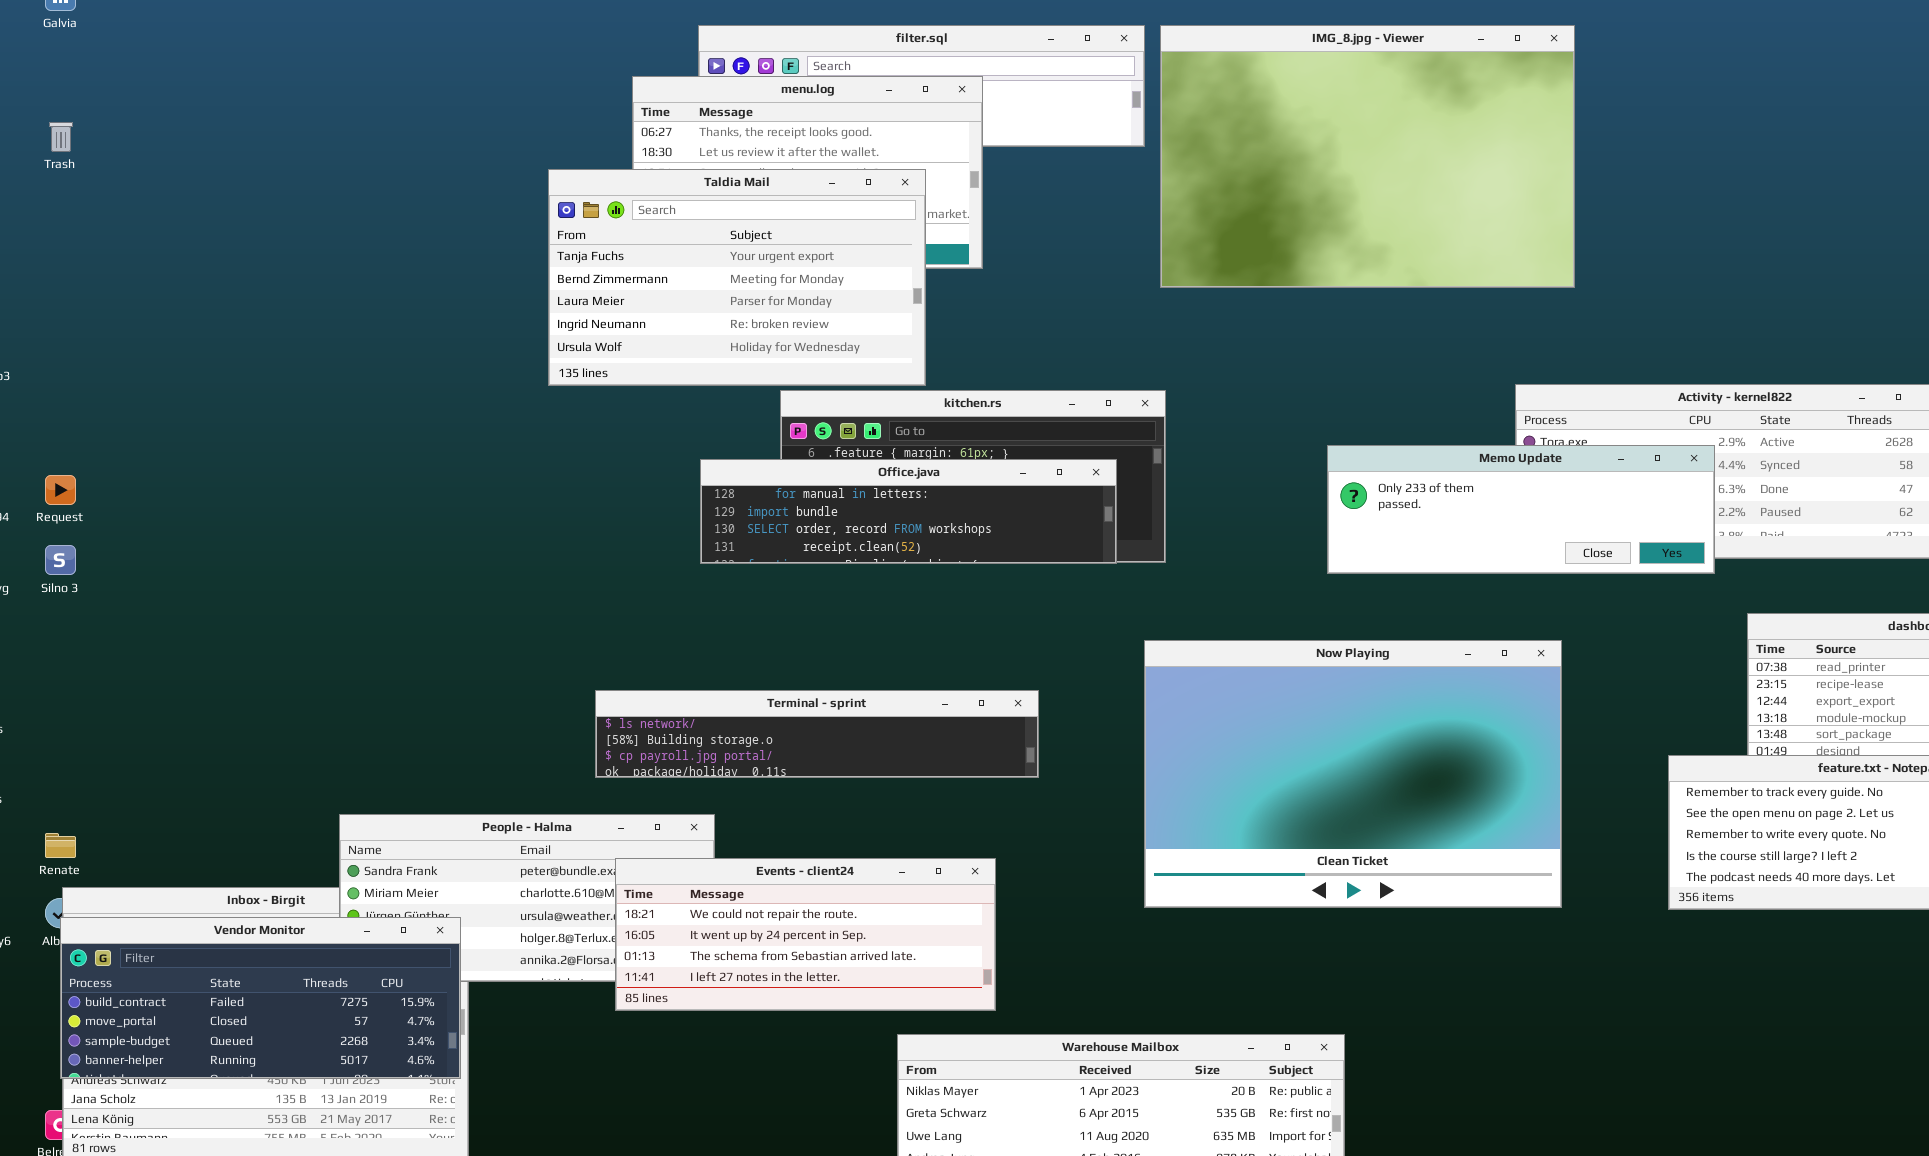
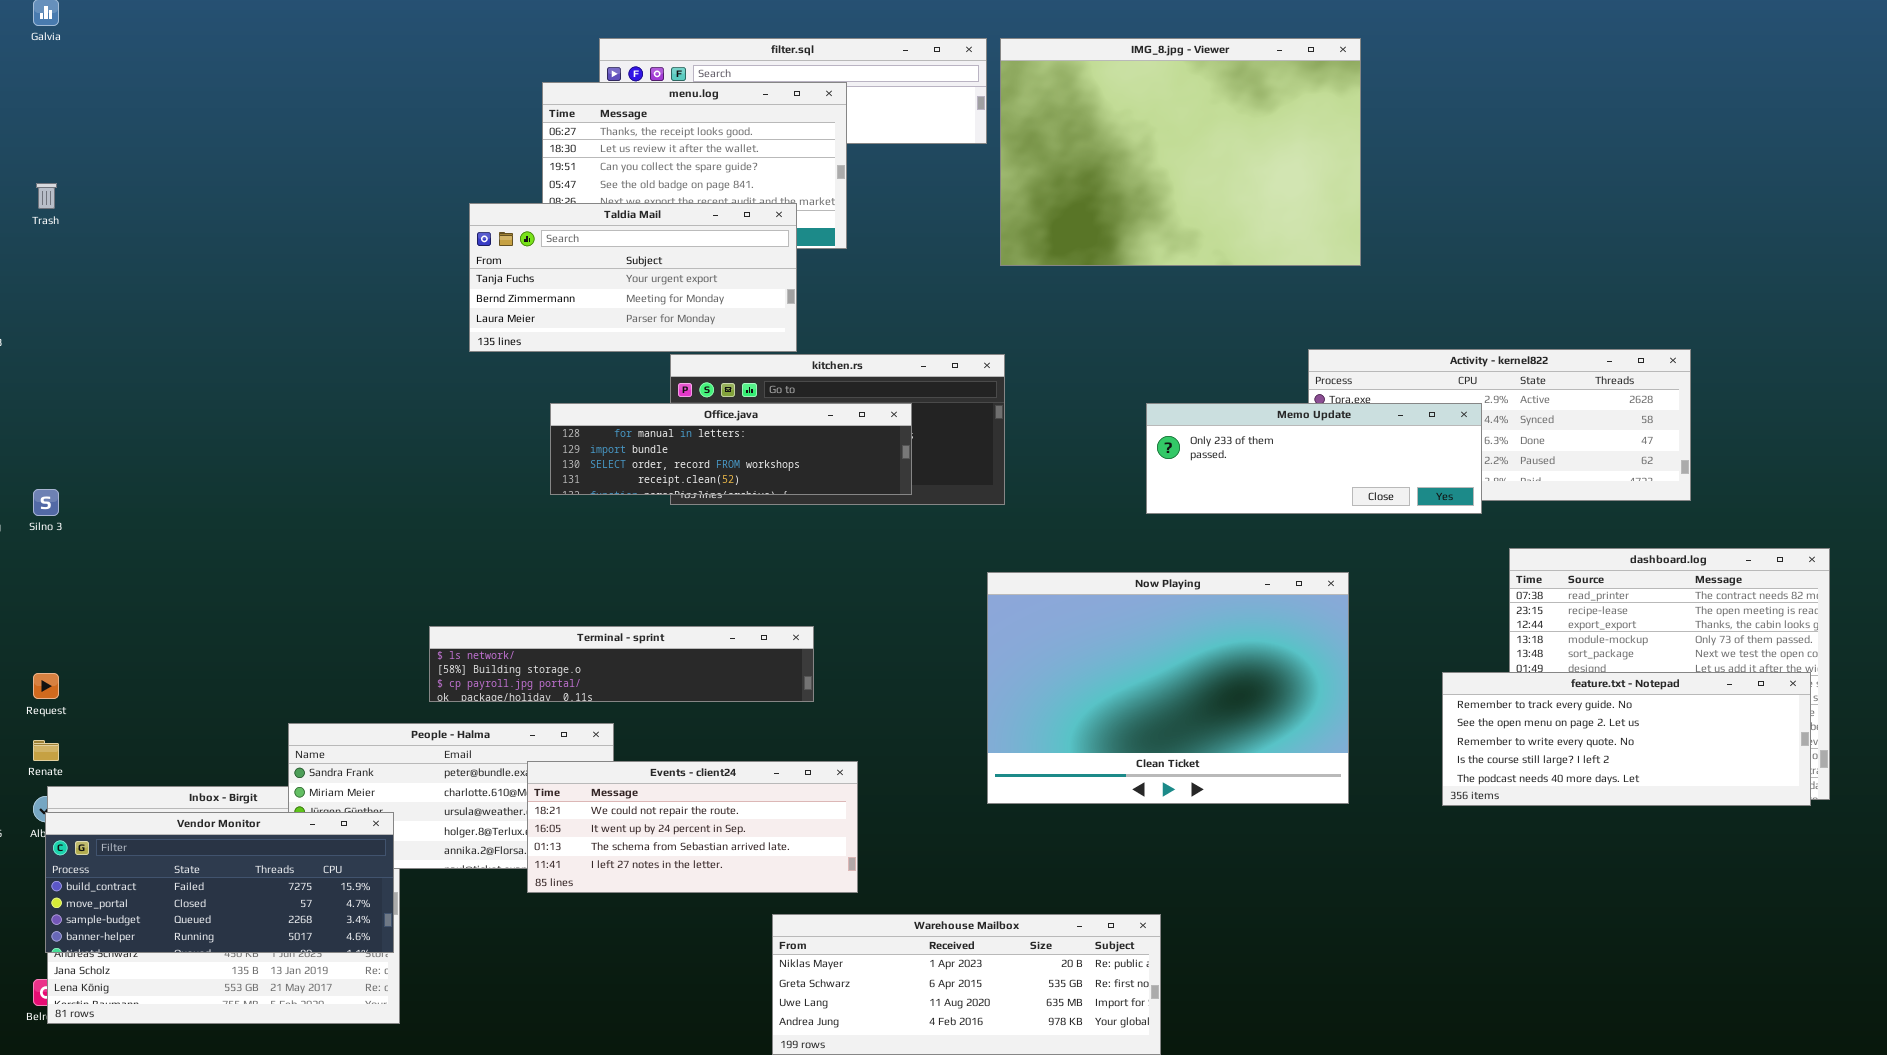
Trash: [49,122,73,152] -> [36,183,57,209], moved
Taldia Mail: [548,169,926,386] -> [469,203,797,352], resized
Office.java: [700,459,1117,564] -> [550,403,912,495], moved
Request: [45,475,76,505] -> [33,673,59,699], moved
Terminal - sprint: [595,690,1039,778] -> [429,626,814,702], moved

